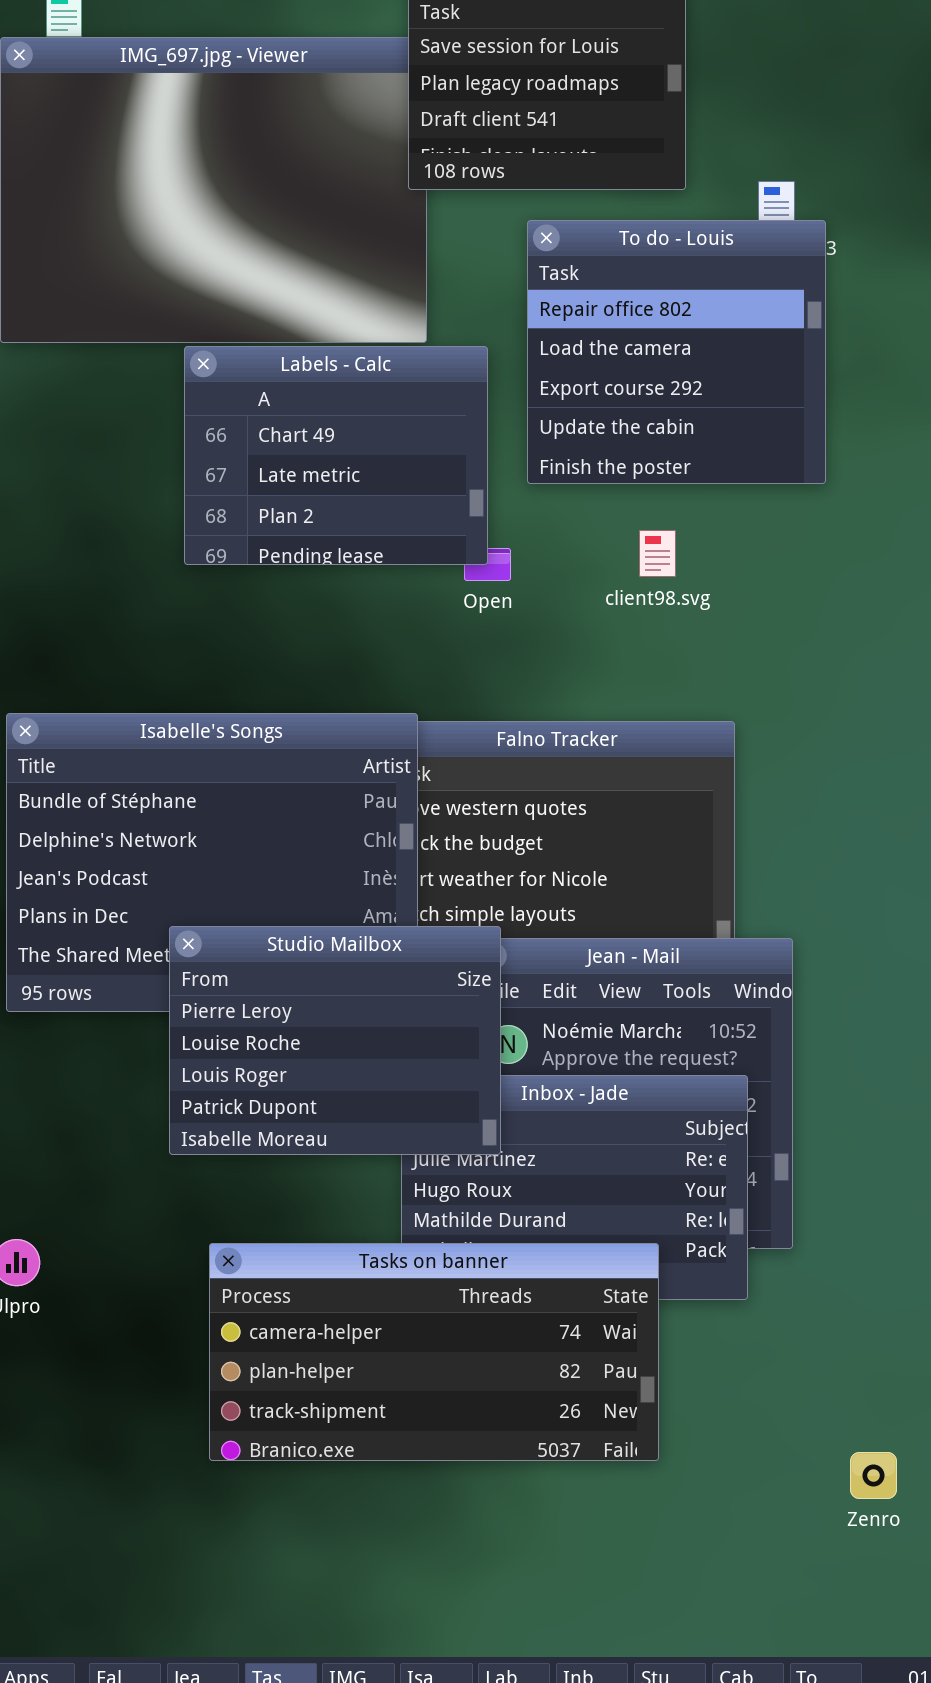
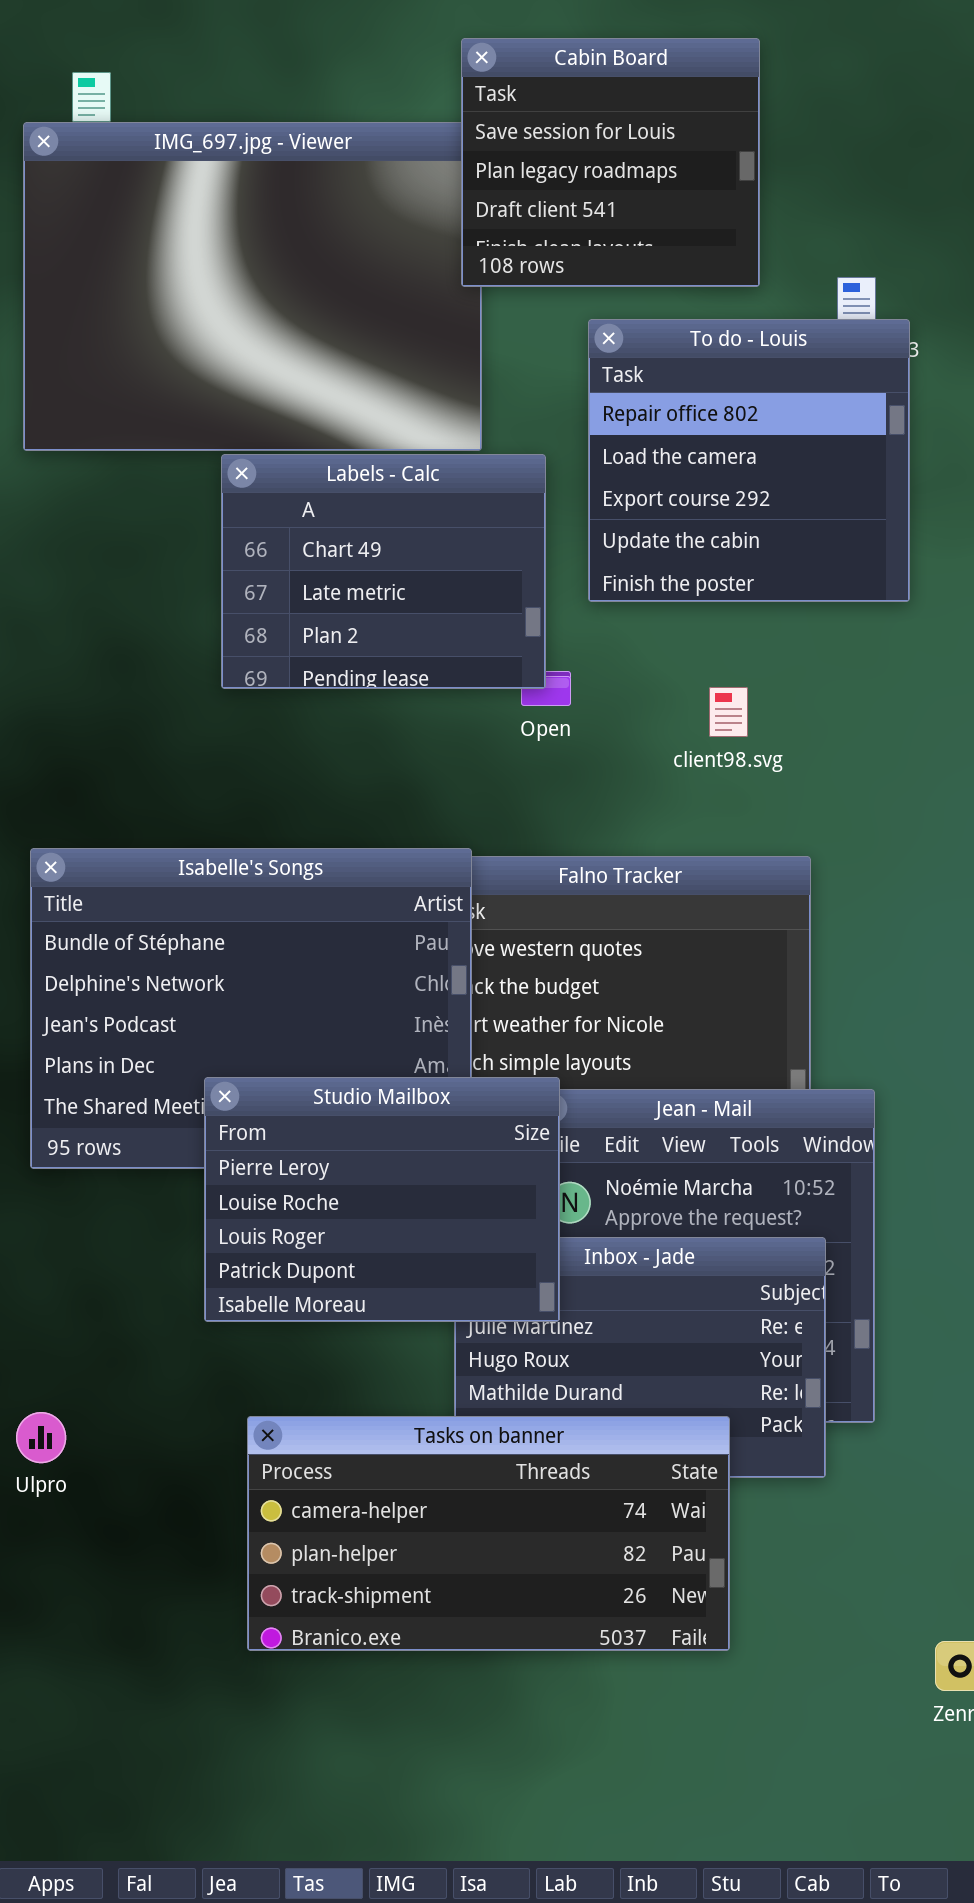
client98.svg: [639,530,676,577] -> [709,687,748,737], moved

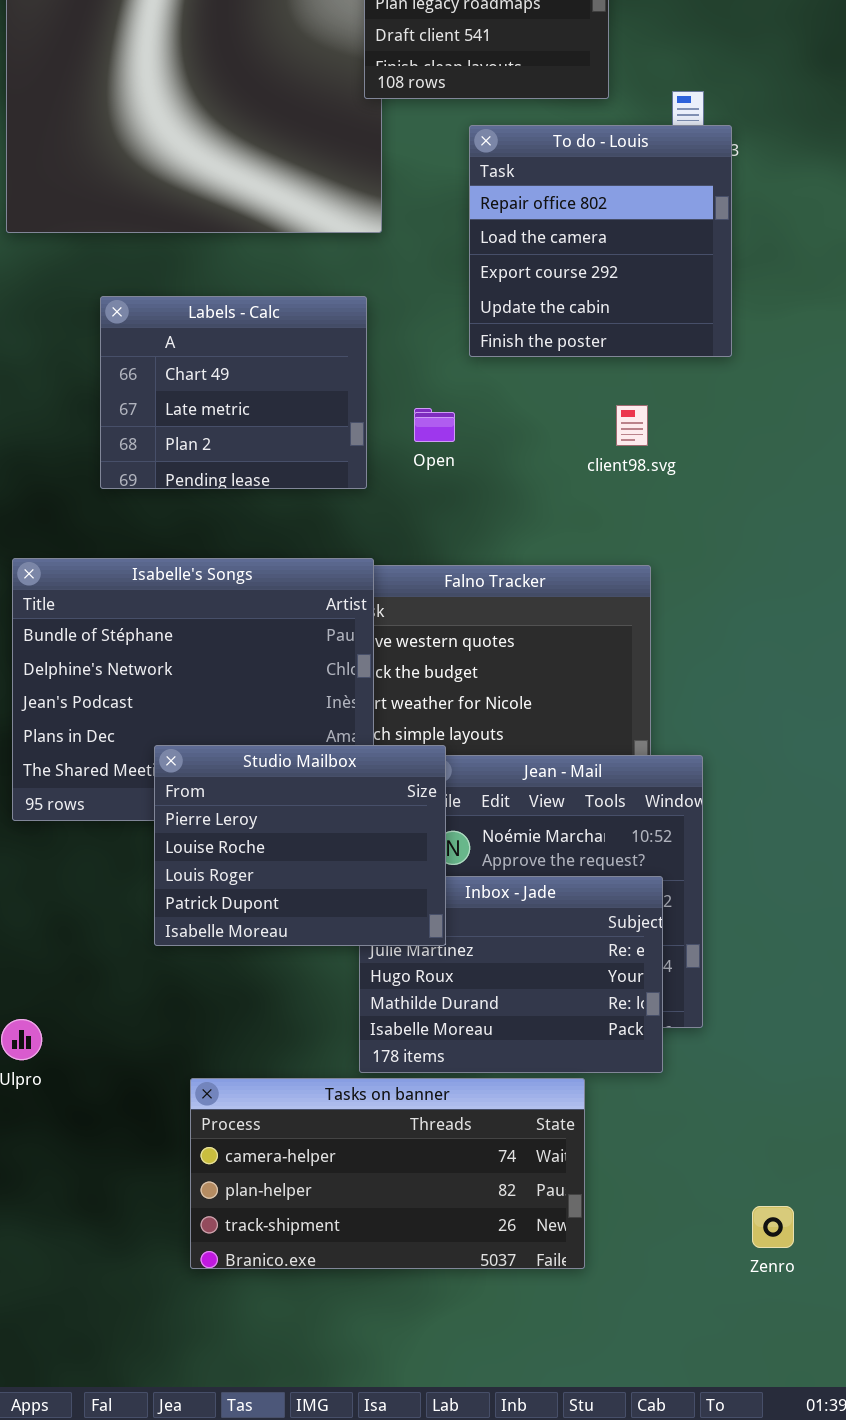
Labels - Calc: [221,454,546,689] -> [100,296,367,489], moved
client98.svg: [709,687,748,737] -> [616,405,648,446], moved
Tasks on banner: [247,1416,730,1651] -> [190,1078,585,1269], moved

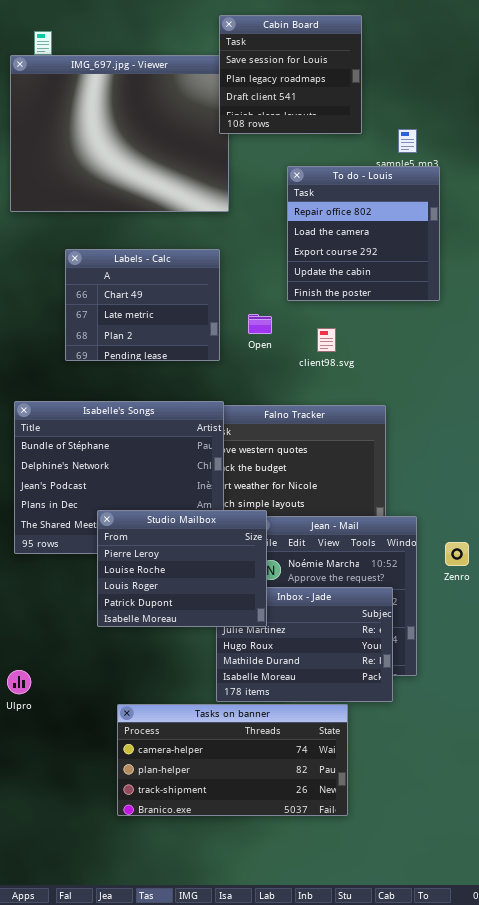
To do - Louis: [469,125,732,357] -> [287,166,440,301], moved
client98.svg: [616,405,648,446] -> [317,328,336,352], moved
Zenro: [752,1206,794,1248] -> [445,542,469,566], moved

